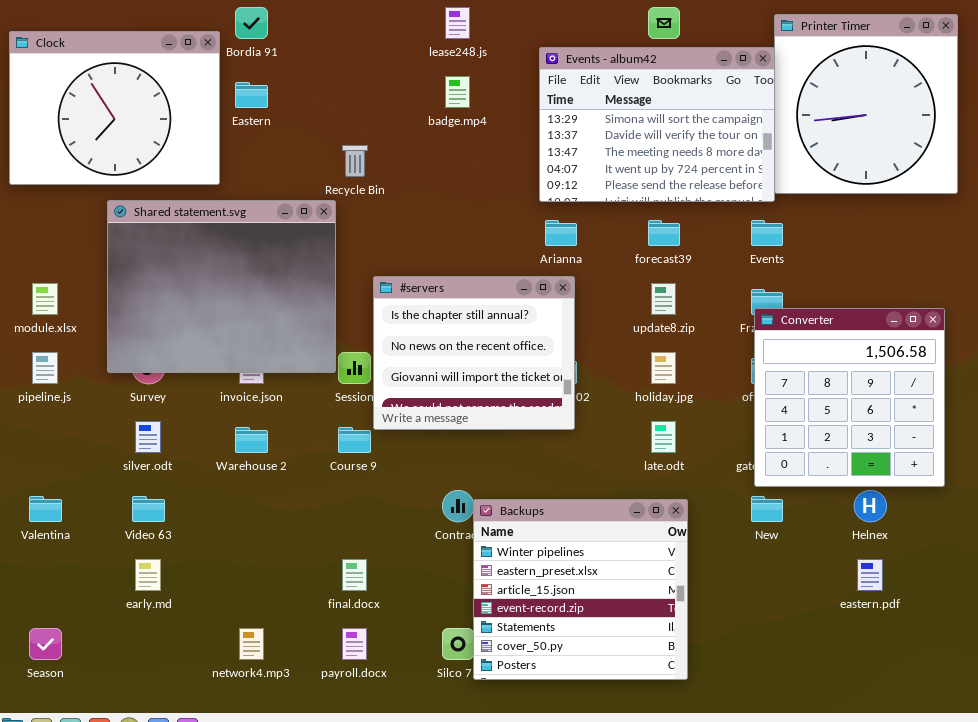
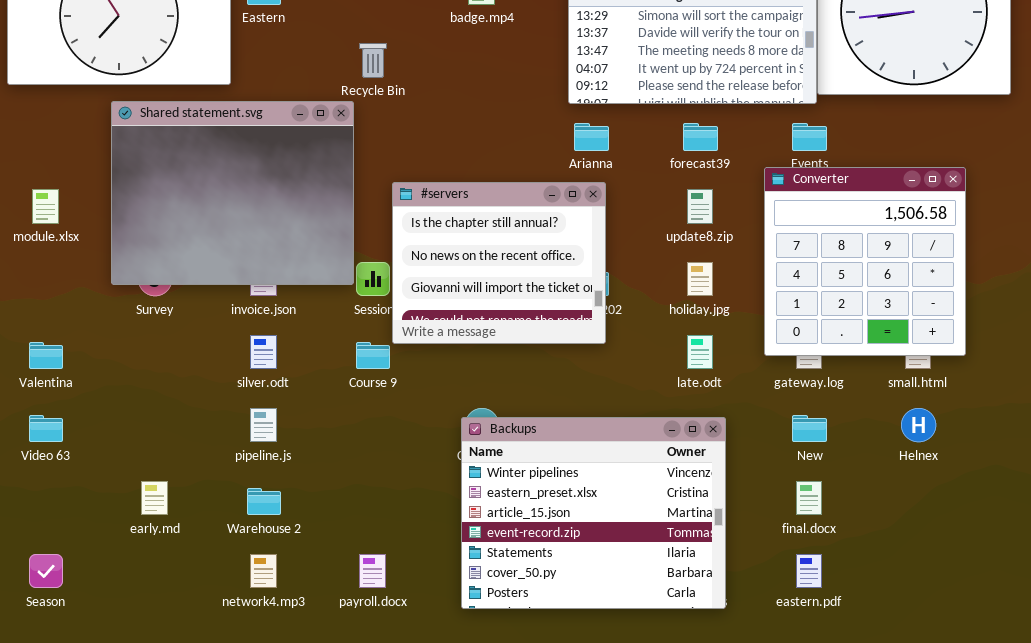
Converter: [754,308,945,487] -> [764,167,966,356], moved
pipeline.js: [32,352,58,384] -> [250,408,277,442], moved
silver.odt: [135,421,161,453] -> [250,335,277,369], moved
Warehouse 2: [235,427,268,453] -> [247,488,281,515], moved
Valentina: [29,496,62,522] -> [29,342,63,369], moved
Video 63: [132,496,165,522] -> [29,415,63,442], moved
Backups: [473,499,688,680] -> [461,417,726,609], resized
final.docx: [342,559,367,591] -> [796,481,822,515], moved
eastern.pdf: [857,559,883,591] -> [796,554,822,588], moved

